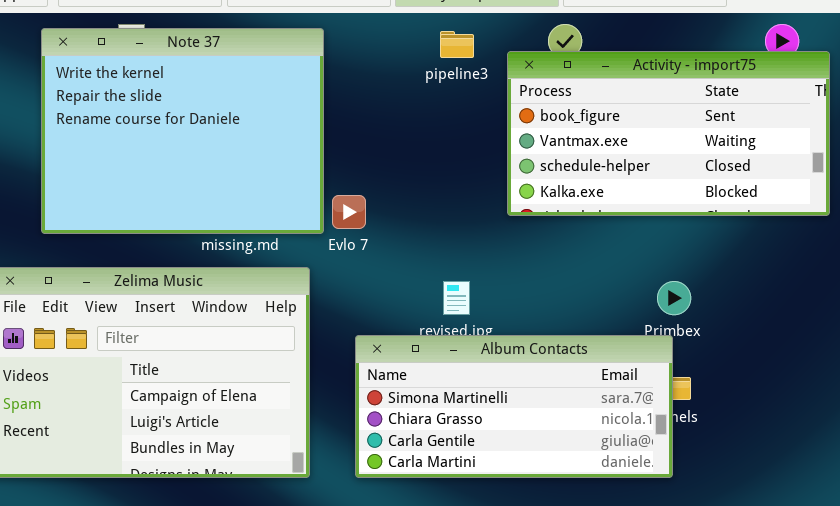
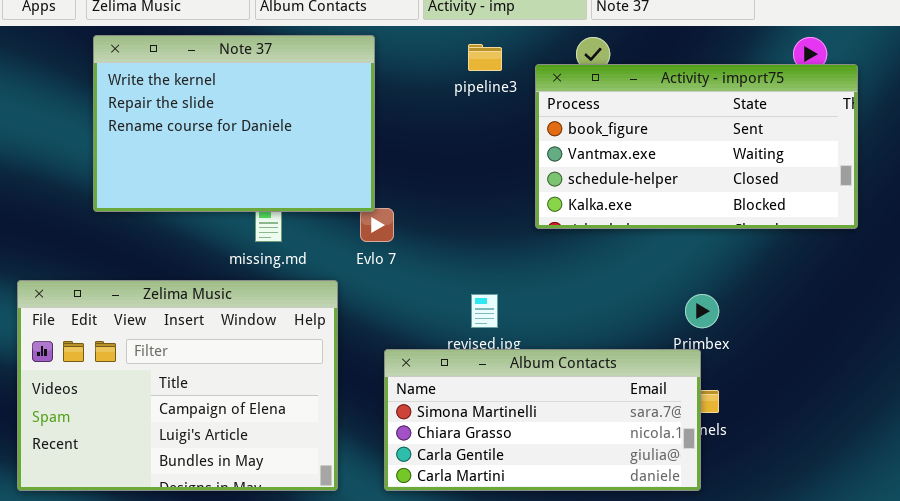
Note 37: [41,28,324,234] -> [93,35,375,212], moved, resized

